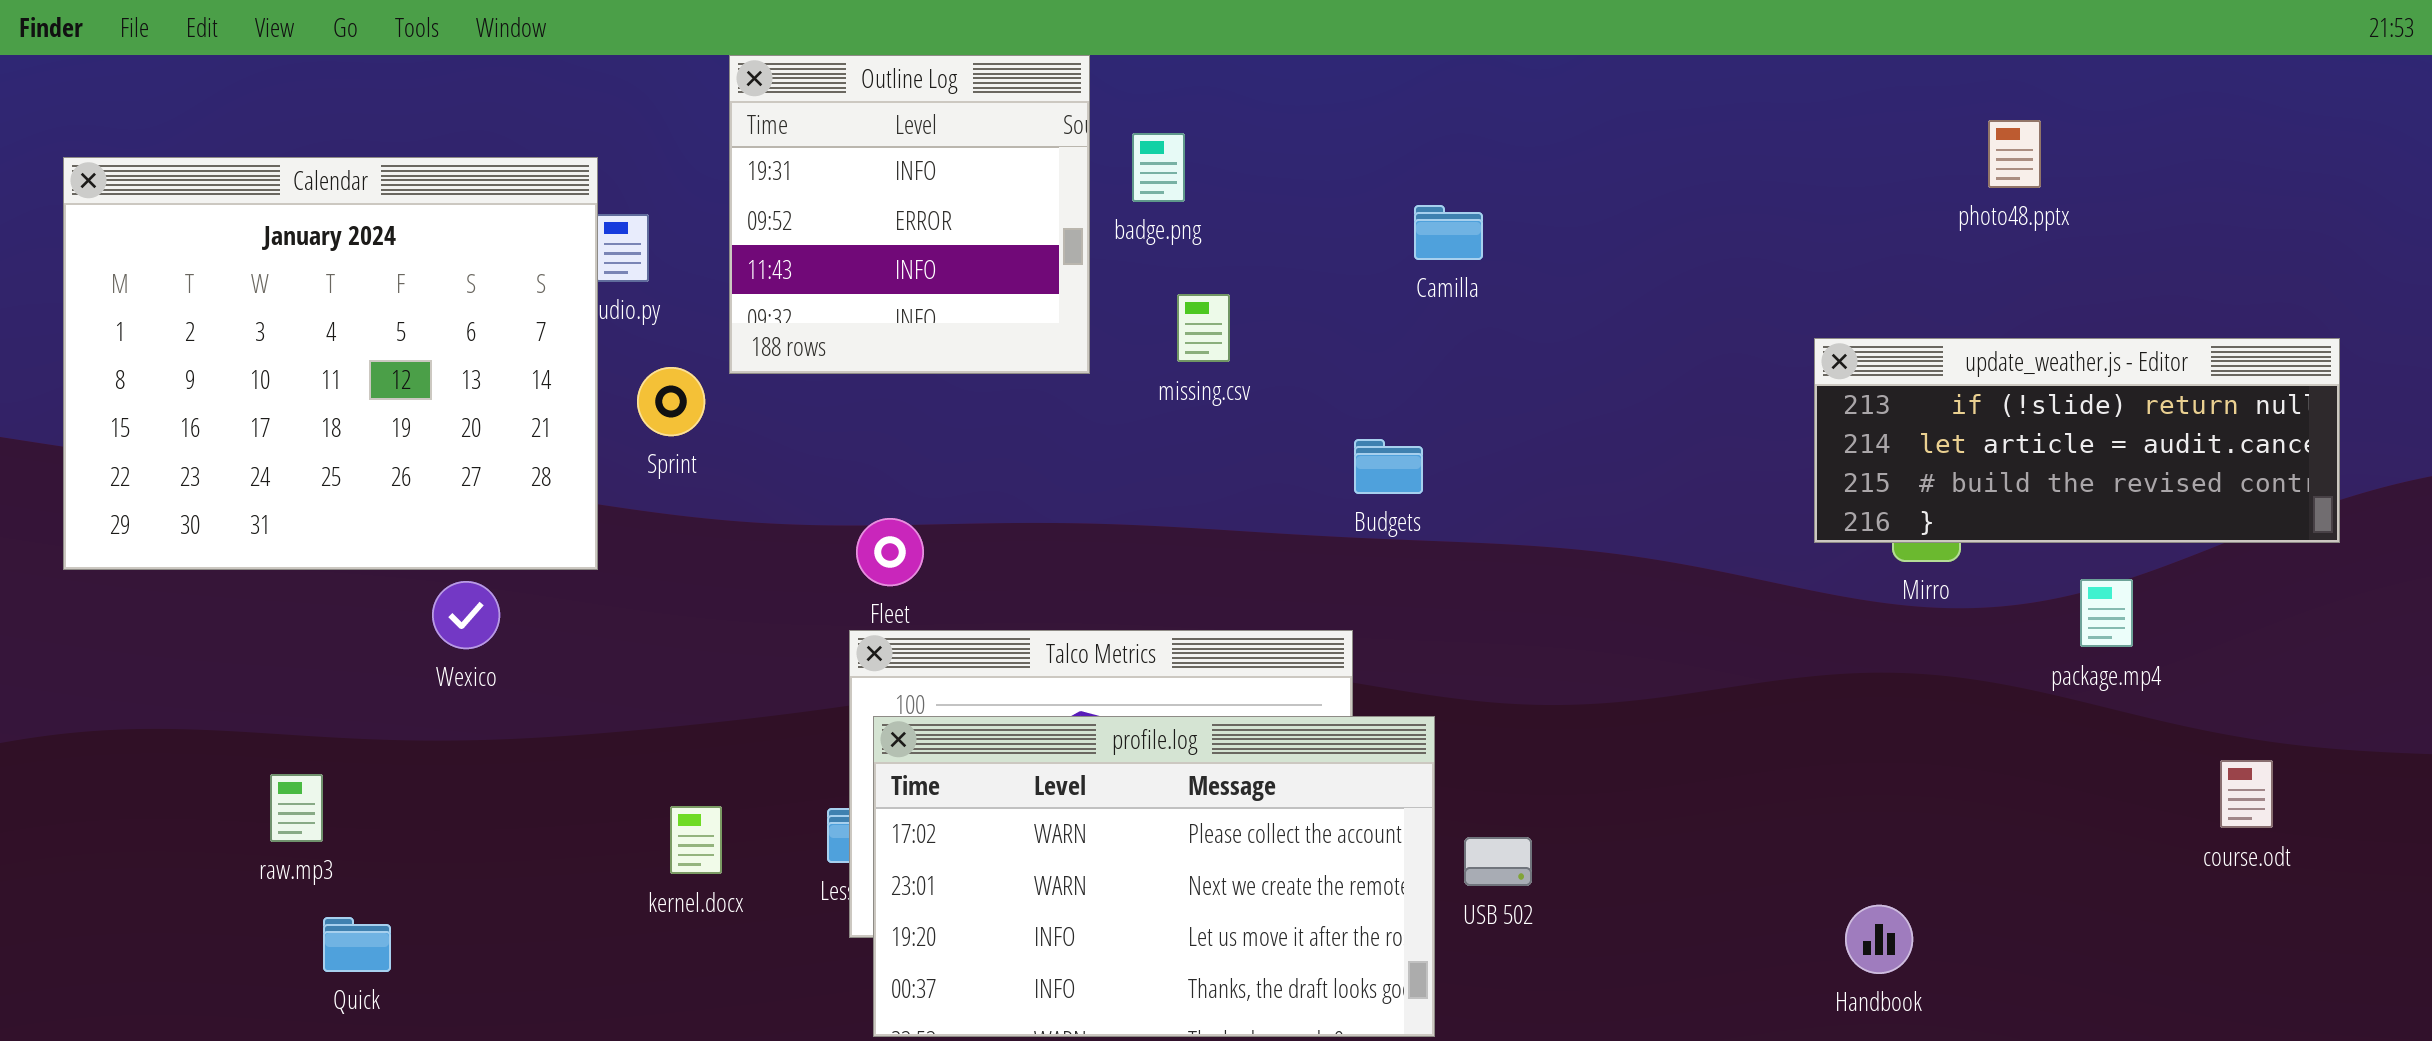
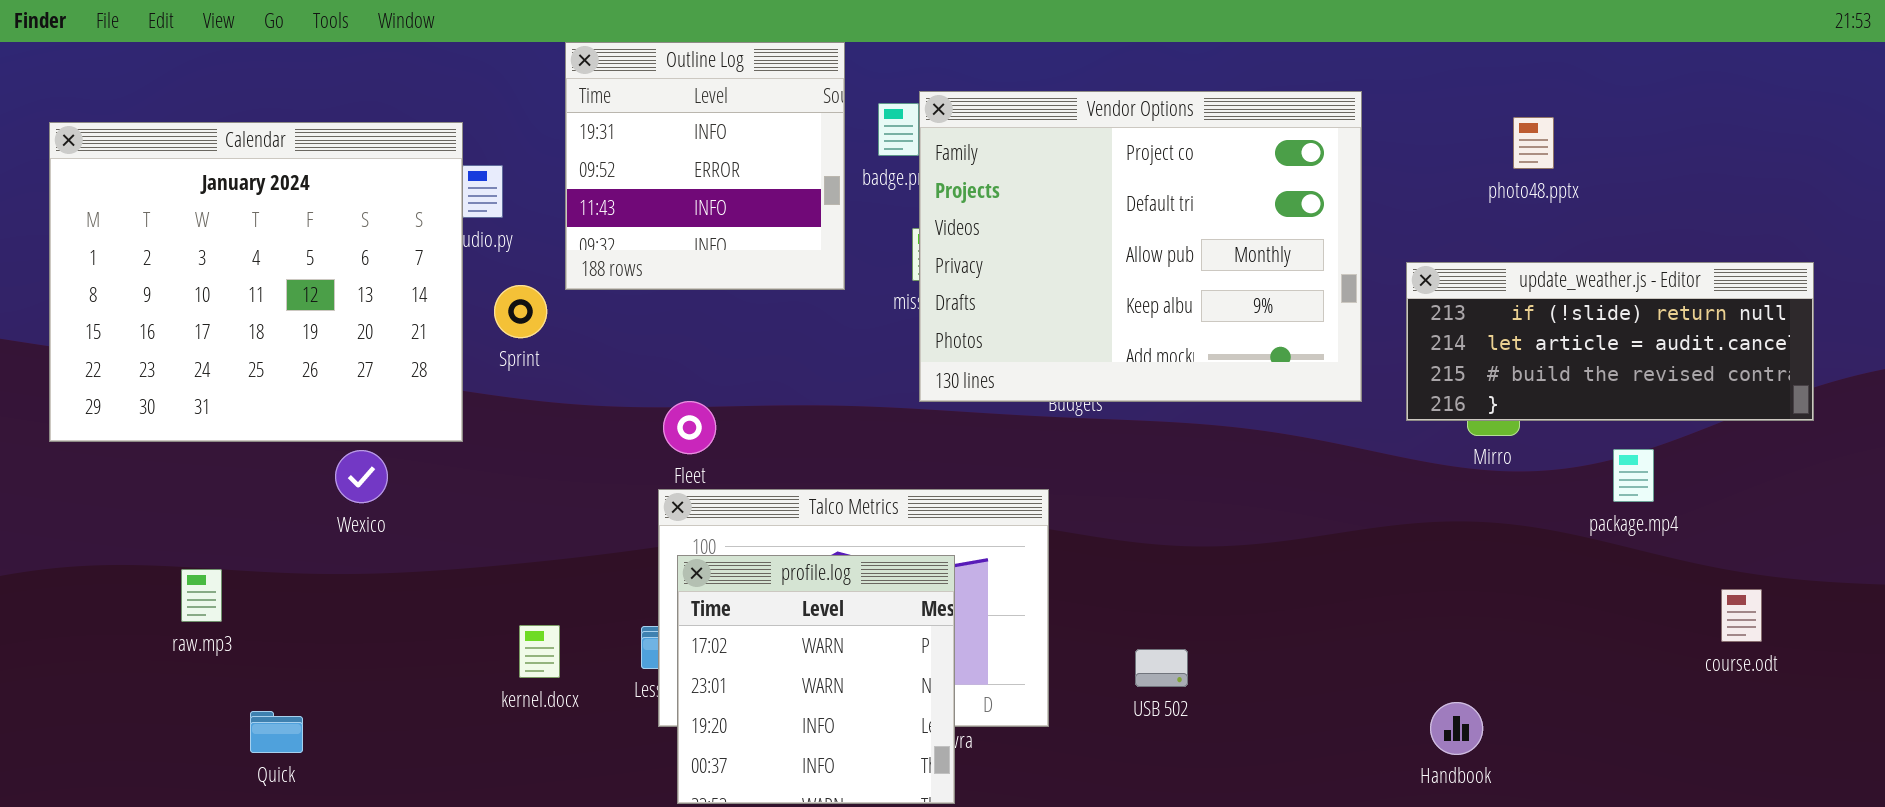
Vendor Options: none -> [919,91,1362,402], opened
photo48.pptx: [1988,120,2041,188] -> [1513,117,1554,169], moved
profile.log: [873,716,1435,1037] -> [677,555,955,804], resized
raw.mp3: [270,774,323,842] -> [181,569,222,622], moved

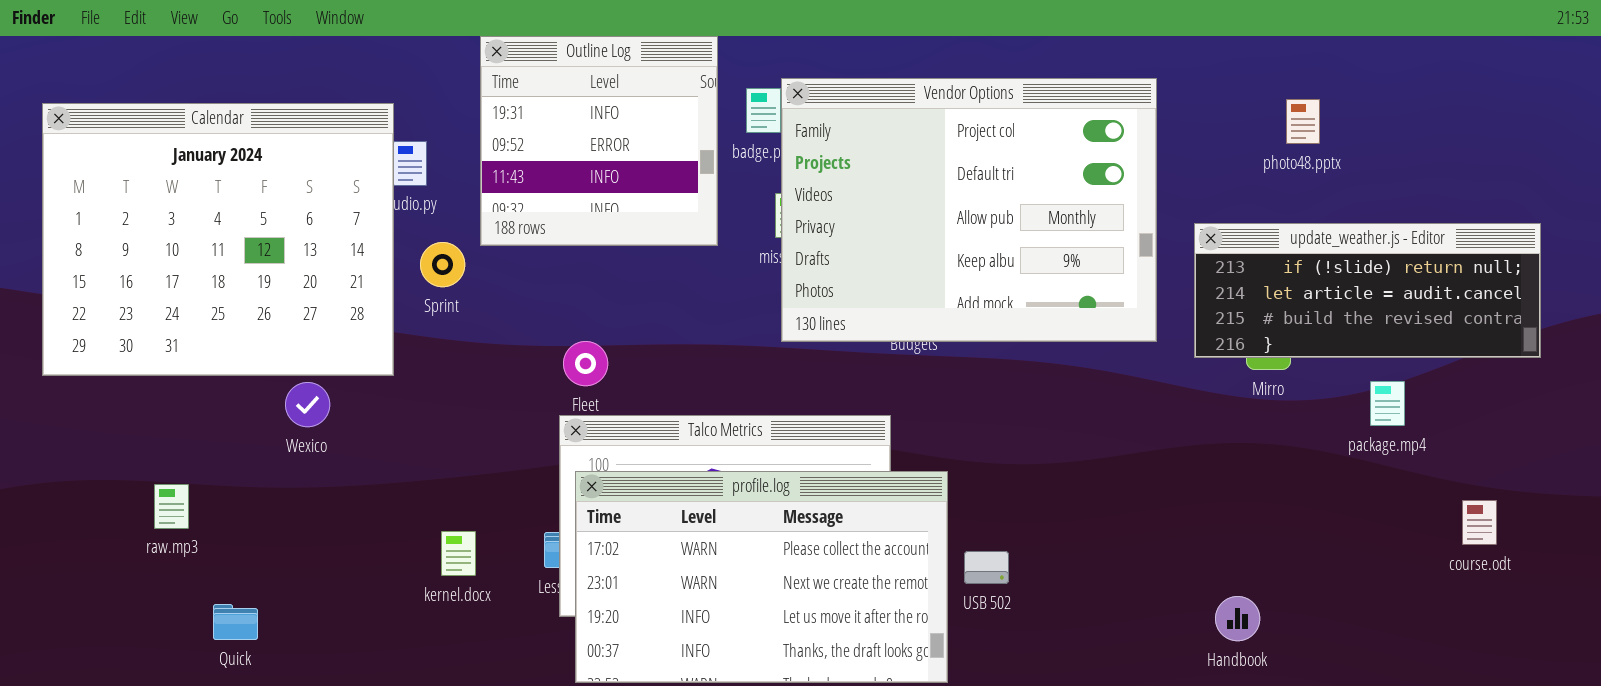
profile.log: [677,555,955,804] -> [575,471,948,683], resized

